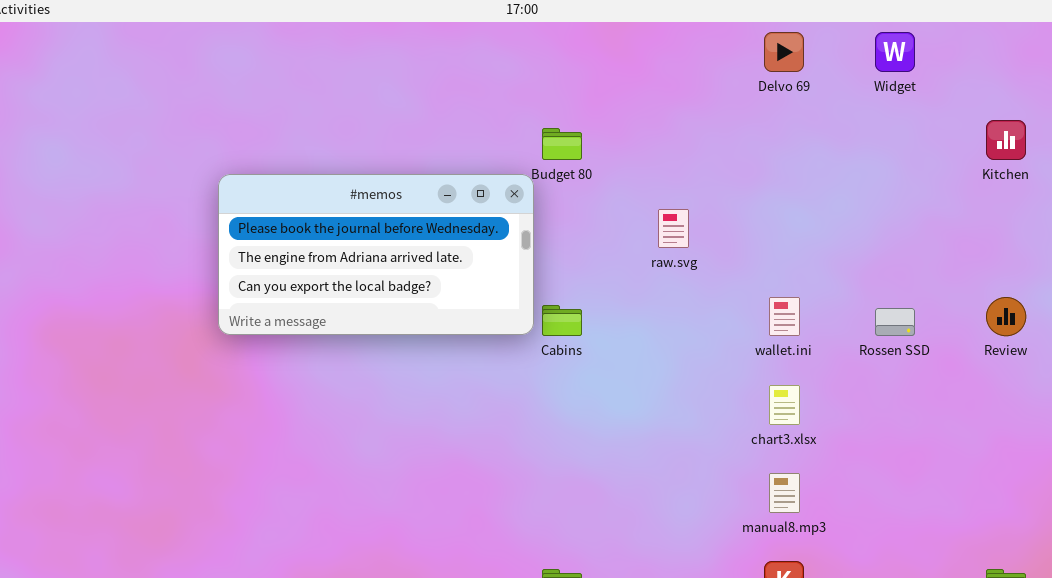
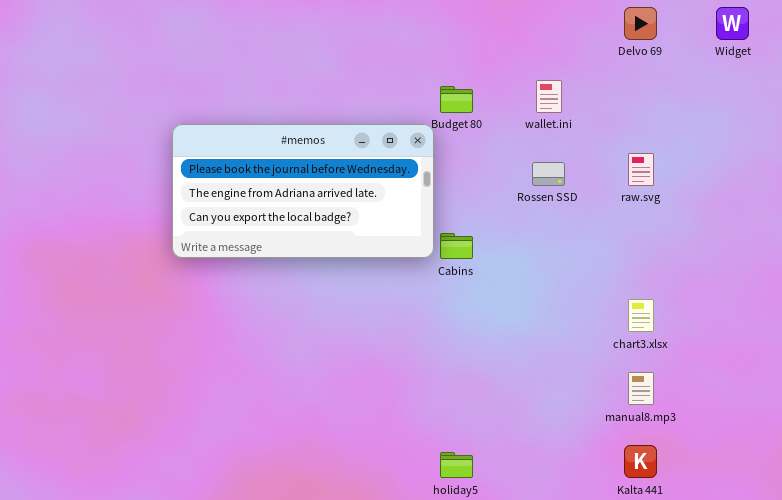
raw.svg: [658,209,689,248] -> [628,153,654,186], moved
wallet.ini: [769,297,800,336] -> [536,80,562,113], moved
Rossen SSD: [875,308,915,336] -> [532,162,565,186], moved

